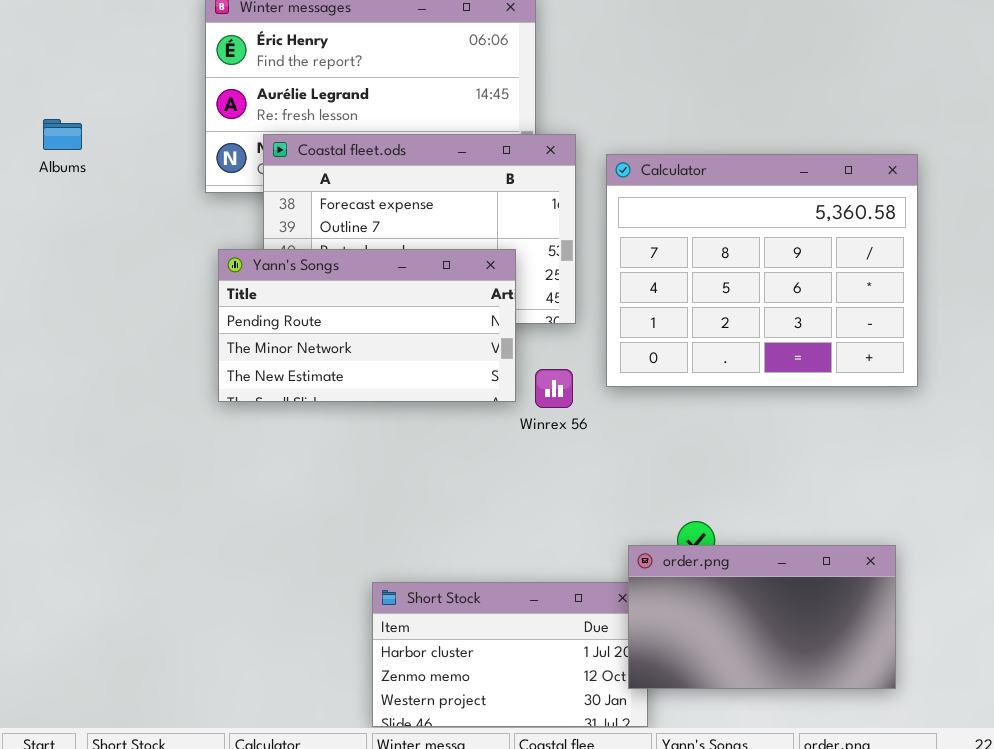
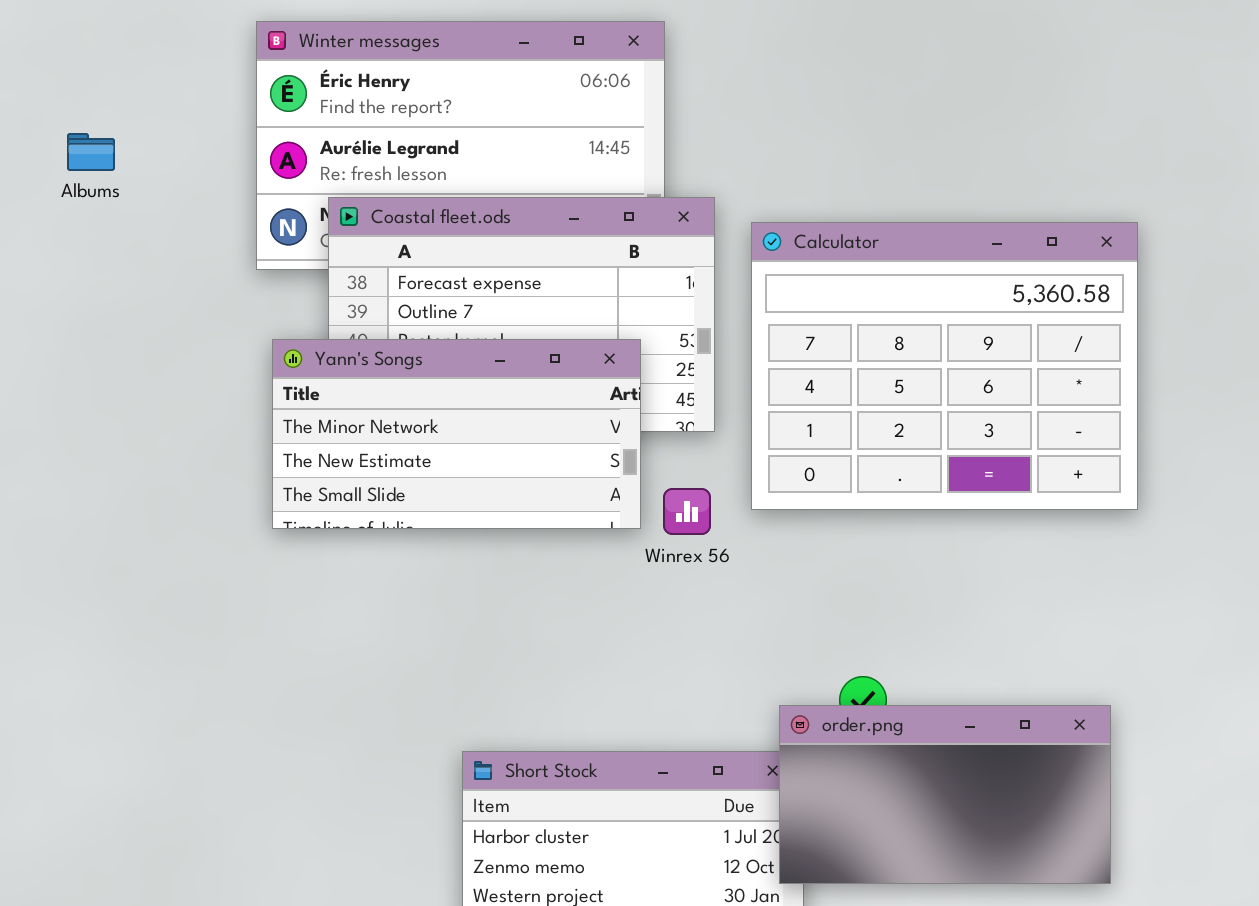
Albums: [43,119,82,150] -> [67,133,115,171], moved
Yann's Songs: [218,249,516,402] -> [272,339,641,529], scrolled down 1 row

